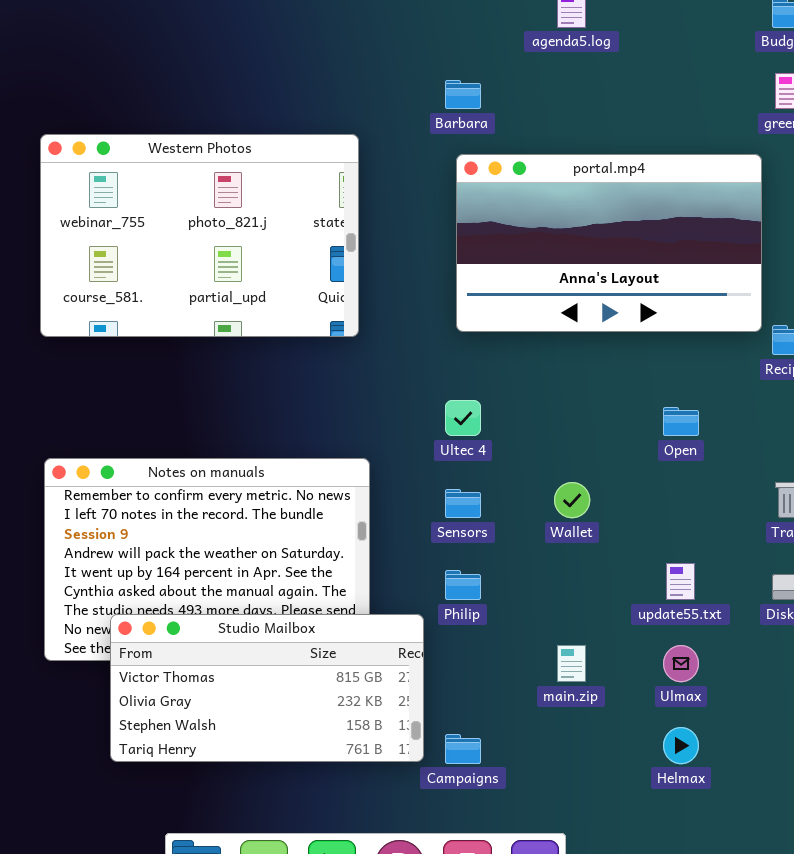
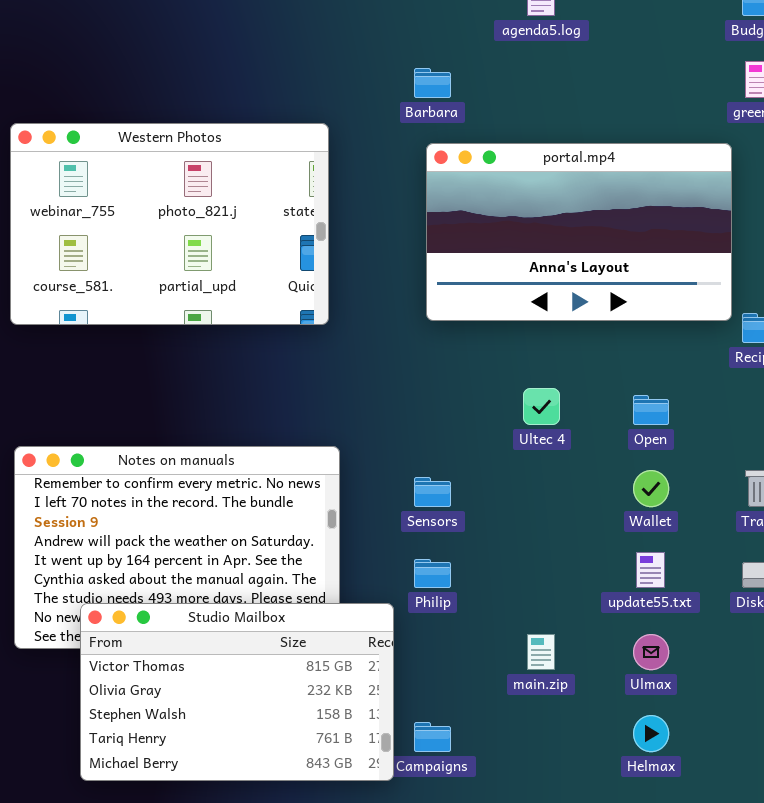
Ultec 4: [445,400,481,436] -> [523,388,560,425], moved
Wallet: [554,482,590,518] -> [633,470,669,507], moved
Studio Mailbox: [110,614,424,762] -> [80,603,394,781], resized

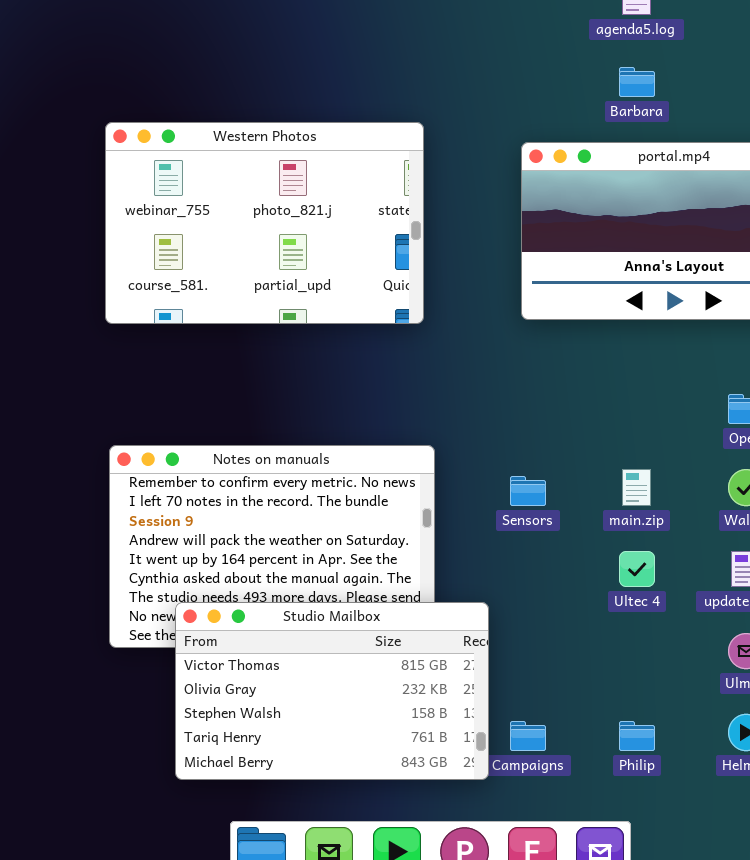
Barbara: [414,68,451,98] -> [619,67,655,97], moved
Ultec 4: [523,388,560,425] -> [619,551,655,587], moved
Philip: [414,559,451,588] -> [619,721,655,751], moved
main.zip: [527,634,555,670] -> [622,469,651,506], moved

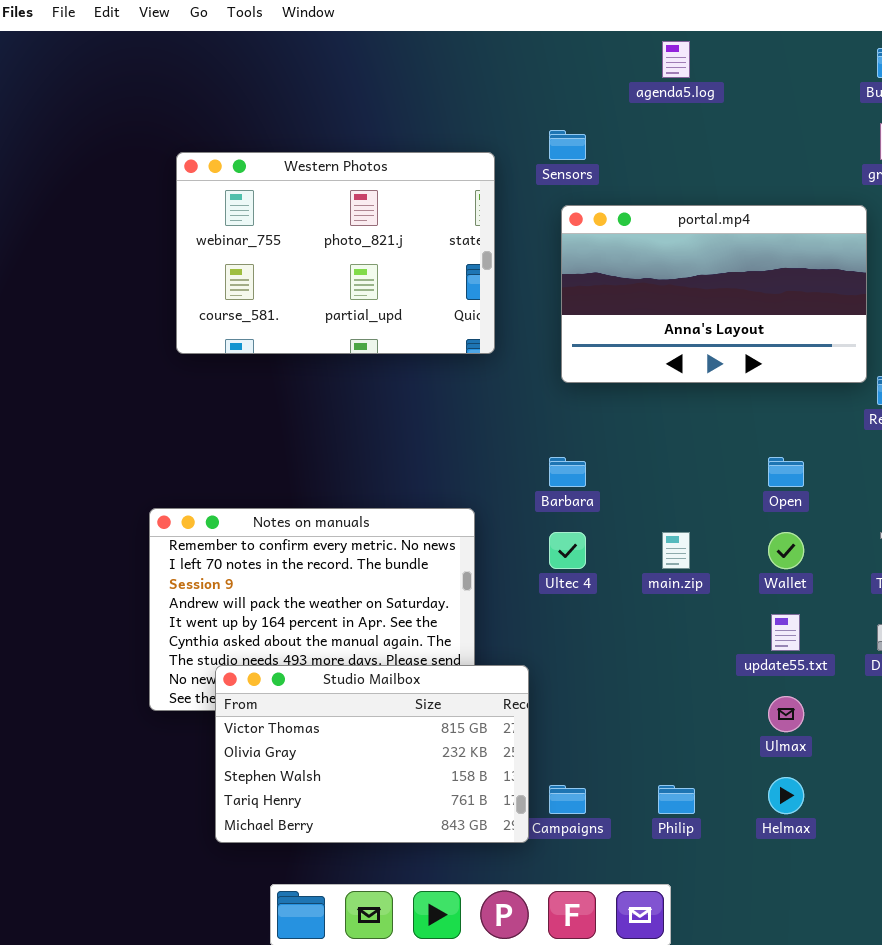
Barbara: [619,67,655,97] -> [549,457,586,487], moved
Western Photos: [105,122,424,324] -> [176,152,495,354], moved
Sensors: [510,476,546,506] -> [549,130,586,160], moved
Ultec 4: [619,551,655,587] -> [549,532,586,569], moved

